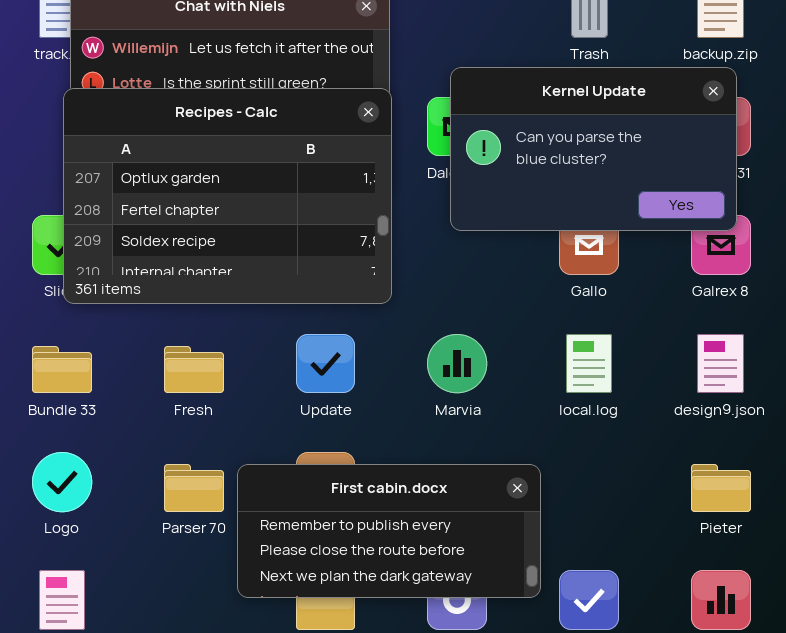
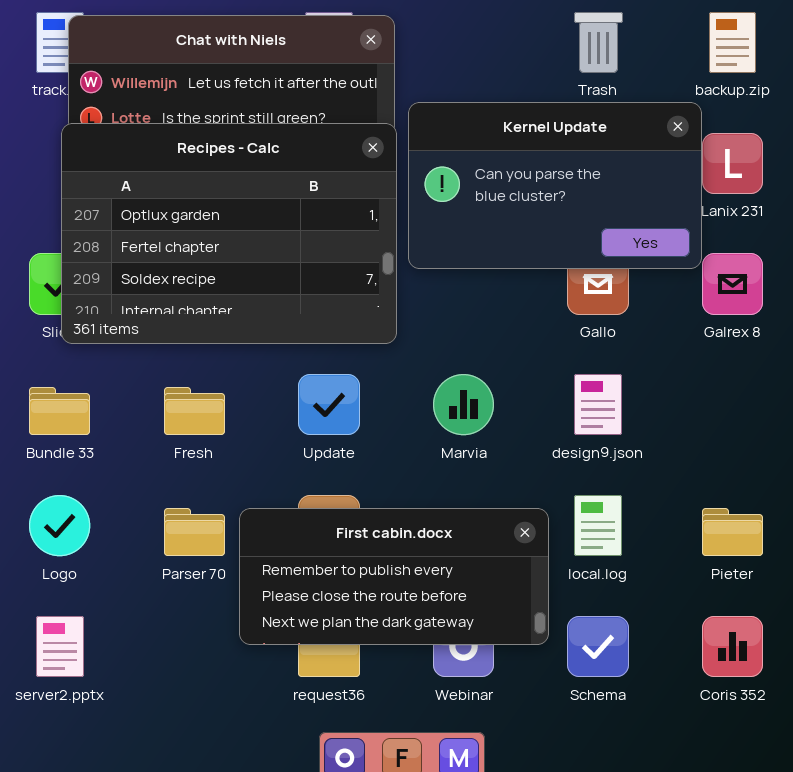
Kernel Update: [450,67,737,231] -> [408,102,702,269], moved
local.log: [566,334,612,393] -> [574,495,622,556], moved
design9.json: [697,334,744,393] -> [574,374,622,435], moved

